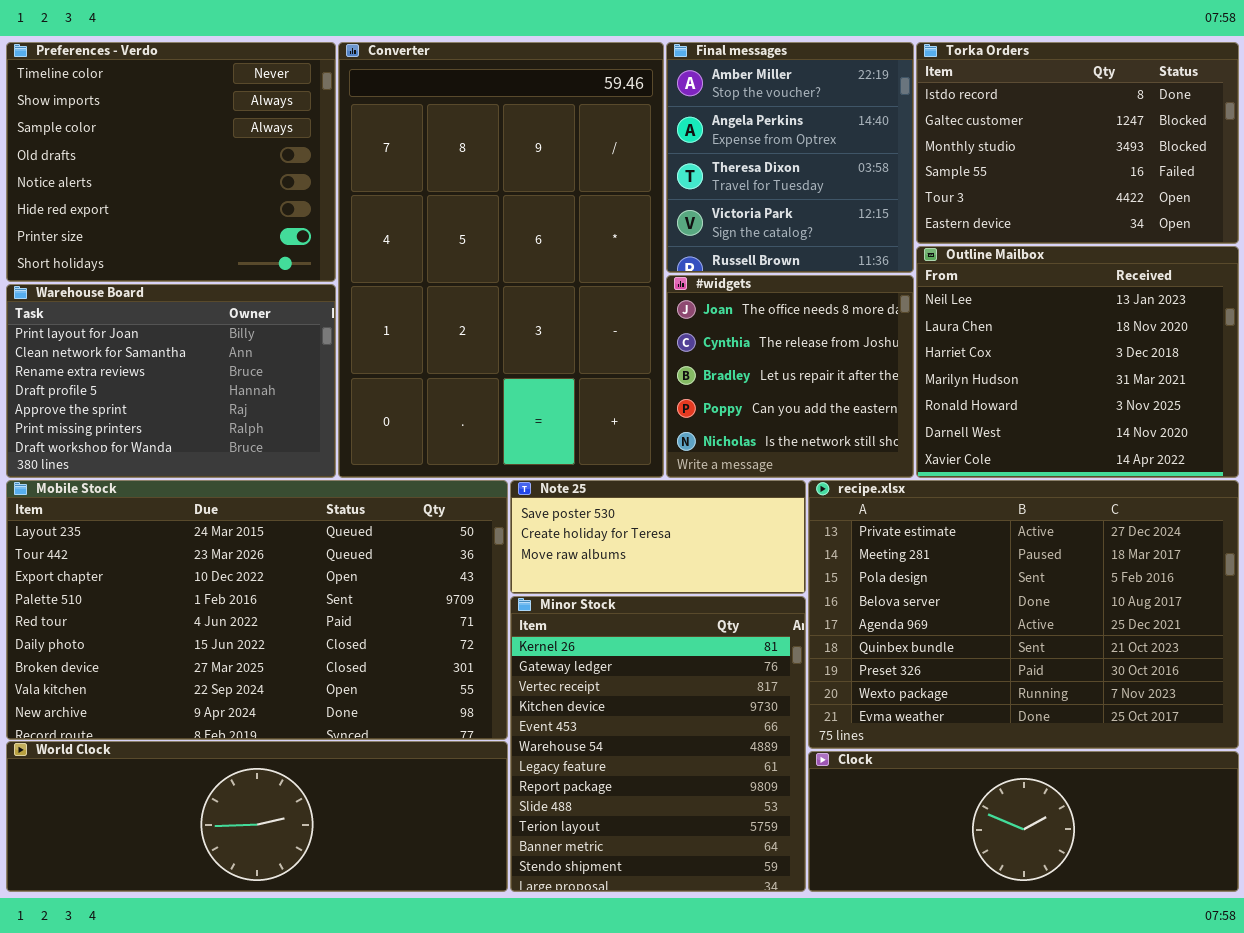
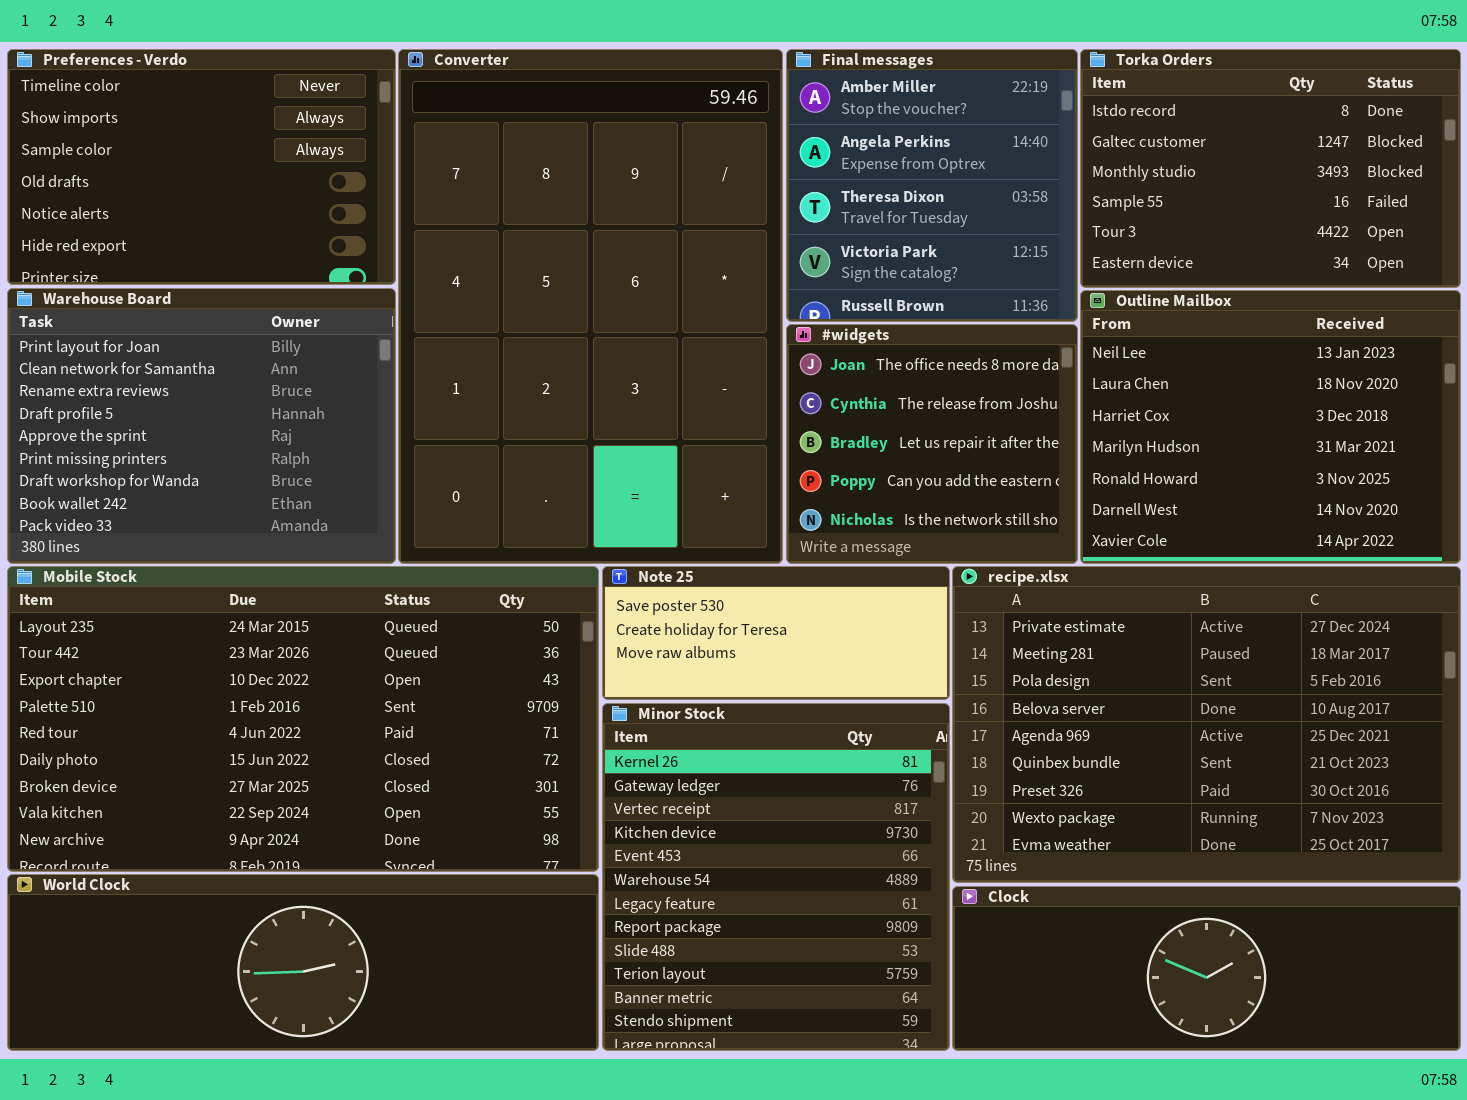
Preferences - Verdo: [6,42,336,282] -> [7,49,396,285], resized
Warehouse Board: [6,284,336,478] -> [7,288,396,564], resized

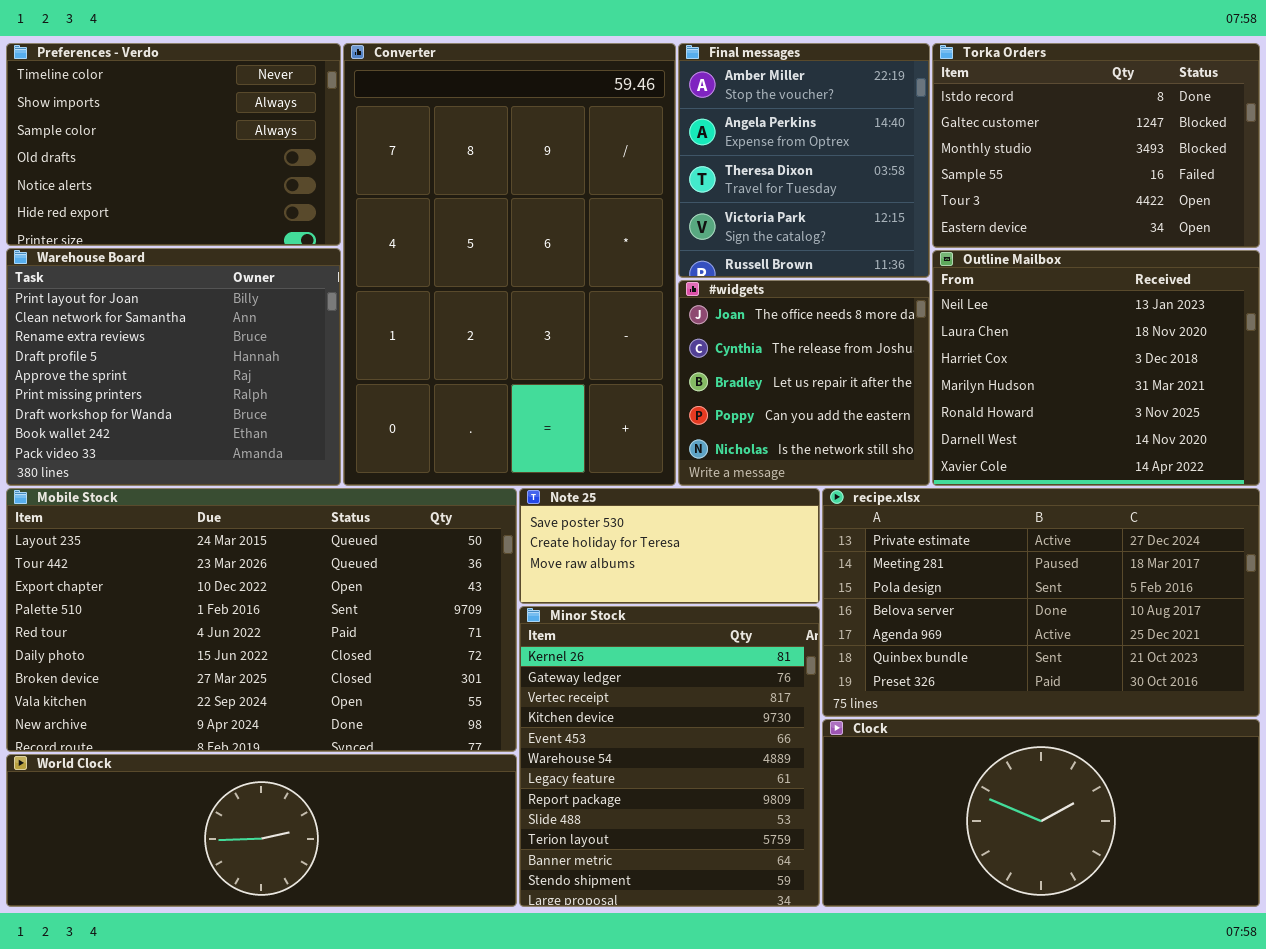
recipe.xlsx: [952,566,1461,883] -> [822,488,1260,717], resized
Clock: [952,886,1461,1051] -> [822,719,1260,907], resized

